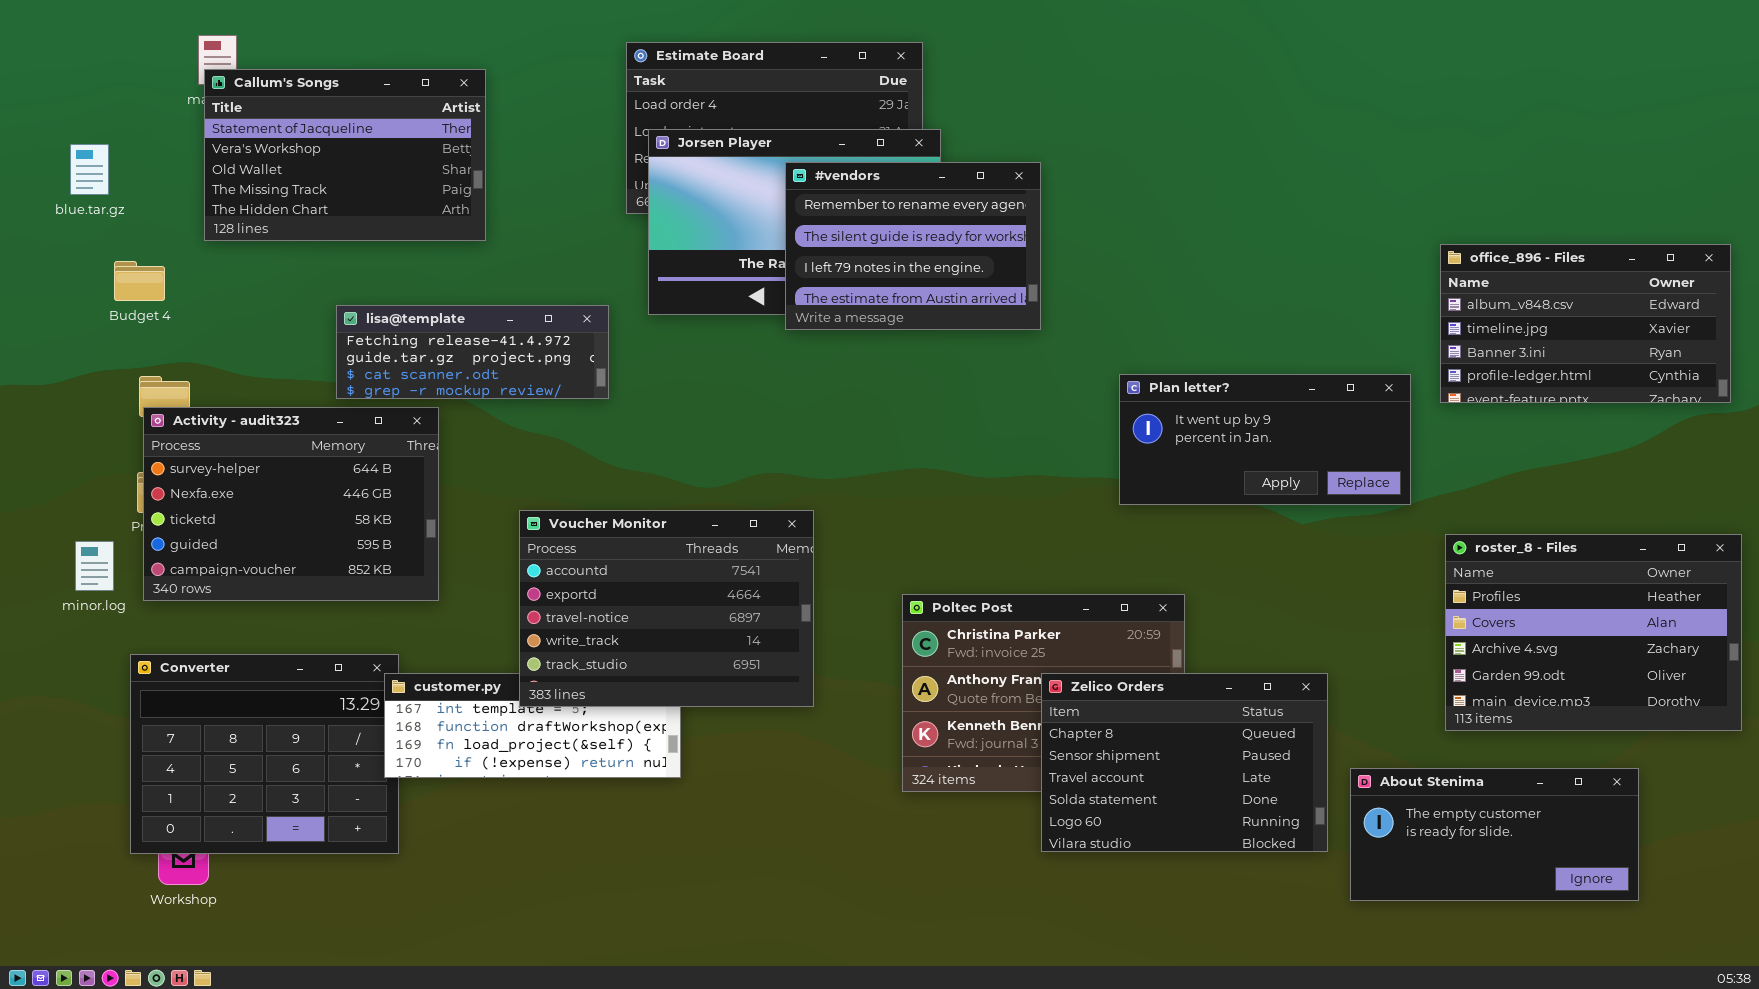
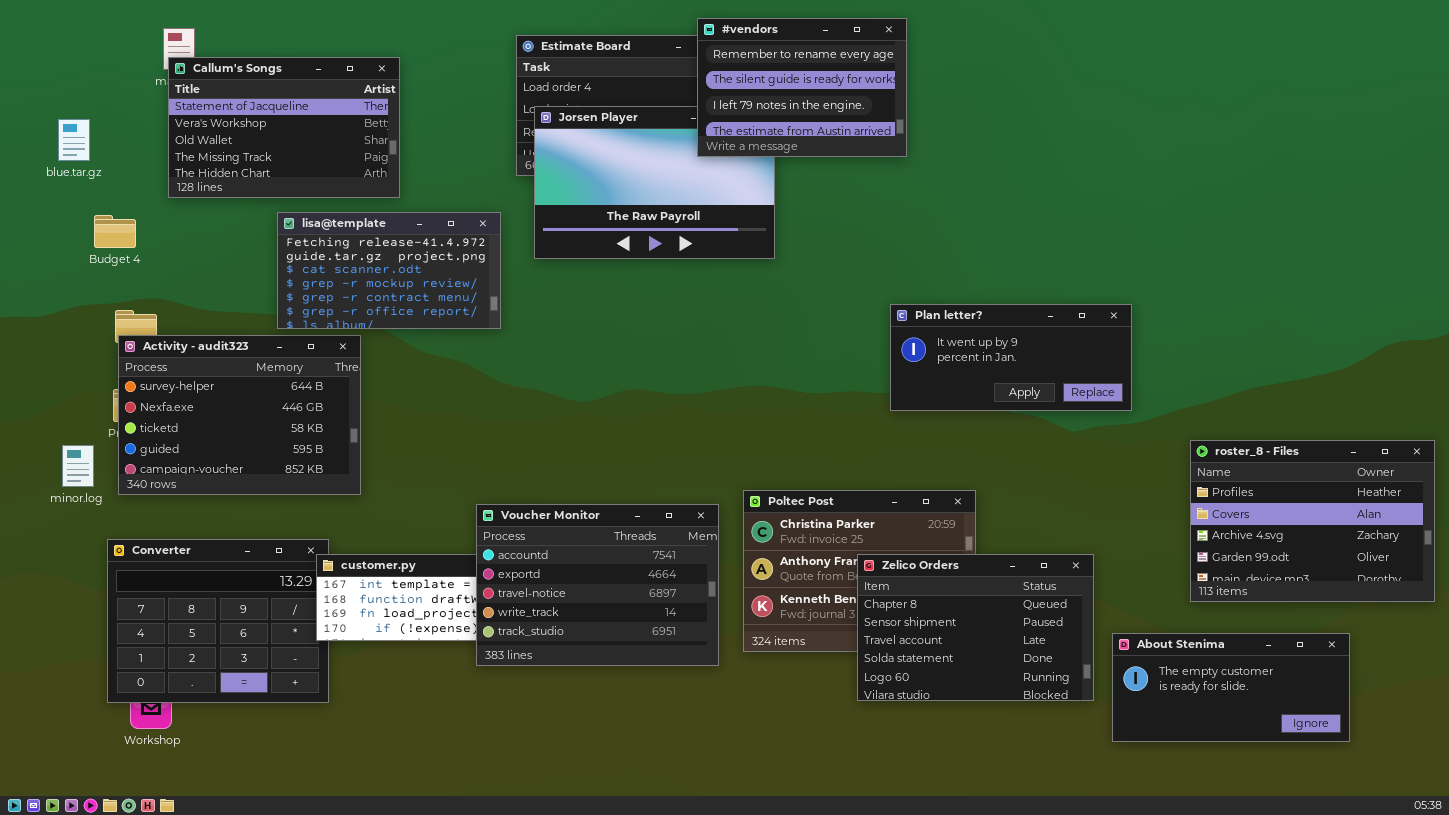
#vendors: [785,162,1041,330] -> [697,18,907,157], moved
office_896 - Files: [1440,244,1731,403] -> none, closed
lisa@template: [336,305,609,399] -> [277,212,501,329], resized
Plan letter?: [1119,374,1411,505] -> [890,304,1132,411], moved
Voucher Monitor: [519,510,814,707] -> [476,504,719,666], moved

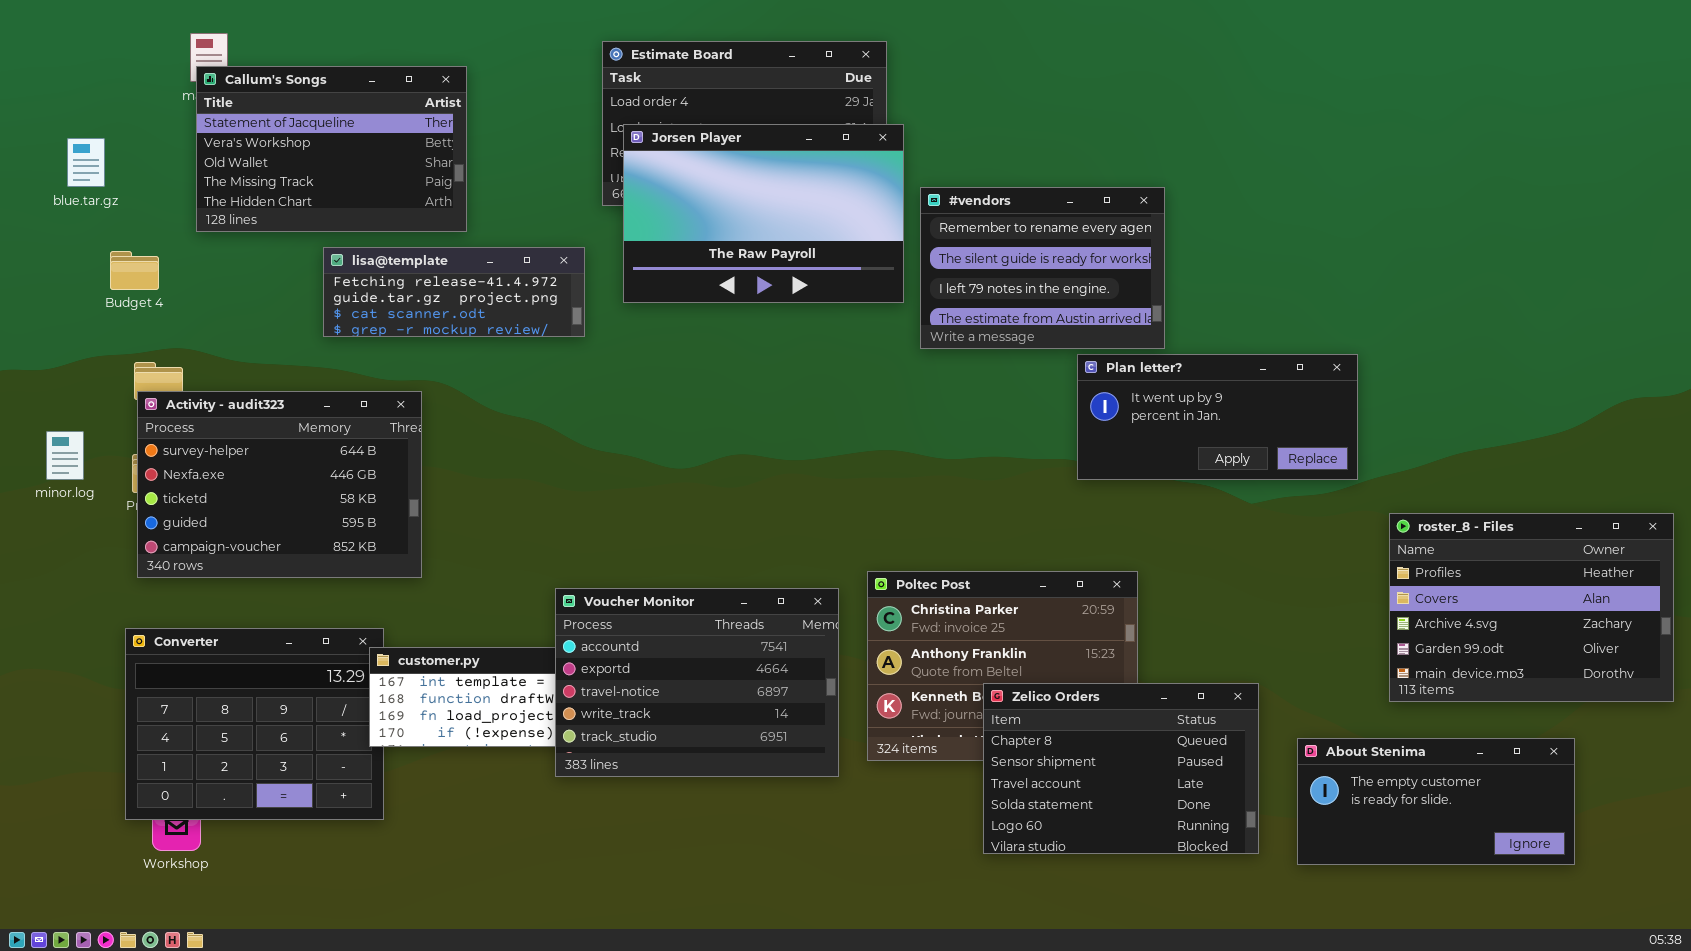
#vendors: [697,18,907,157] -> [920,187,1165,349], moved
lisa@template: [277,212,501,329] -> [323,247,585,337], resized
Plan letter?: [890,304,1132,411] -> [1077,354,1358,480], moved
minor.log: [62,445,94,487] -> [46,431,84,480], moved
Zelico Orders: [857,554,1094,701] -> [983,683,1259,854], moved

